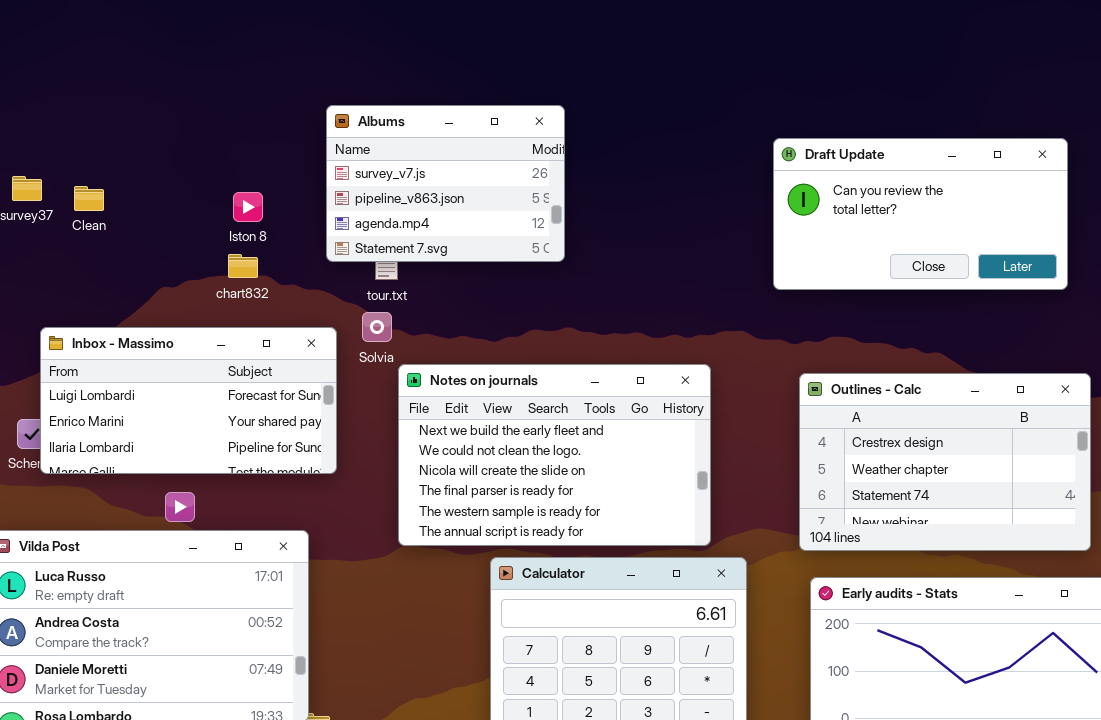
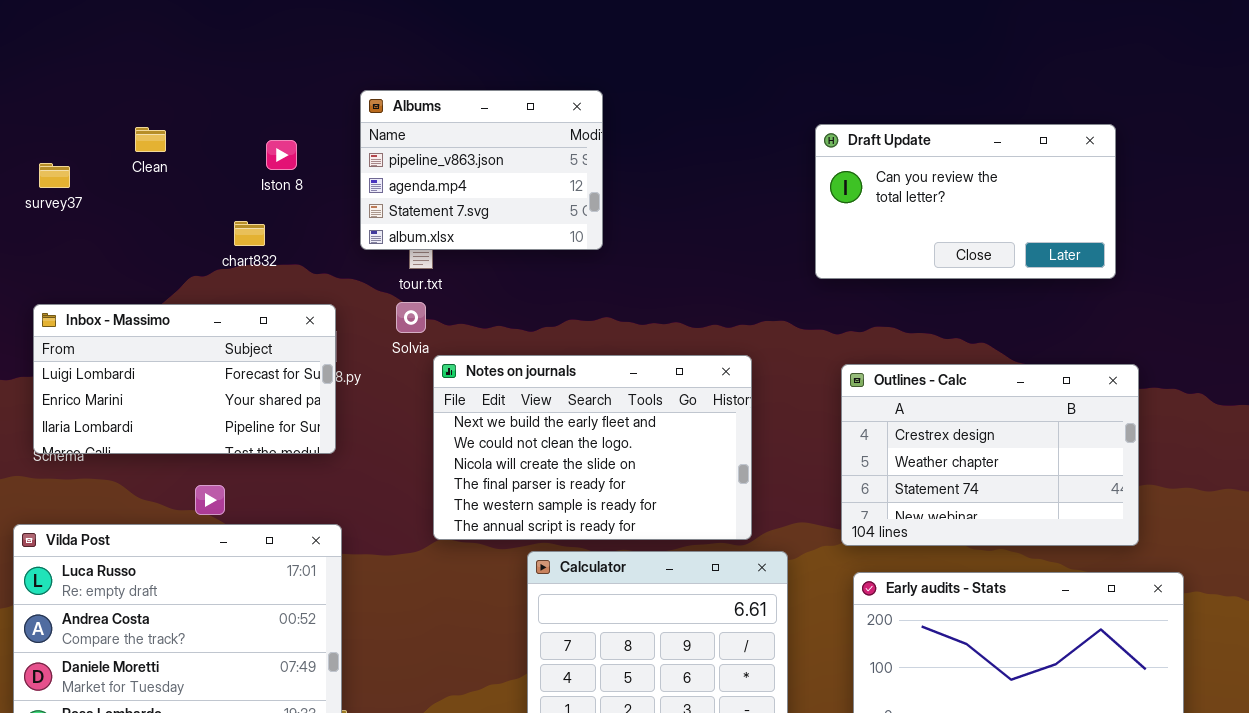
Albums: [326,105,565,262] -> [360,90,603,250], scrolled down 1 row
Clean: [74,186,104,211] -> [135,127,166,152], moved
Iston 8: [233,192,263,222] -> [266,140,297,170], moved
chart832: [228,254,258,278] -> [234,221,265,246], moved
Inbox - Massimo: [40,327,337,474] -> [33,304,336,454], moved

